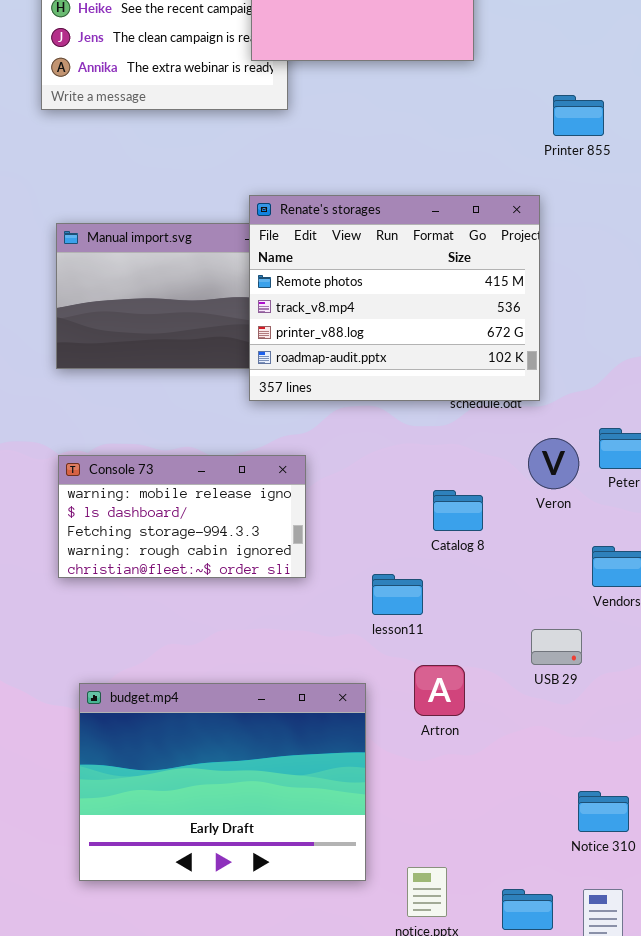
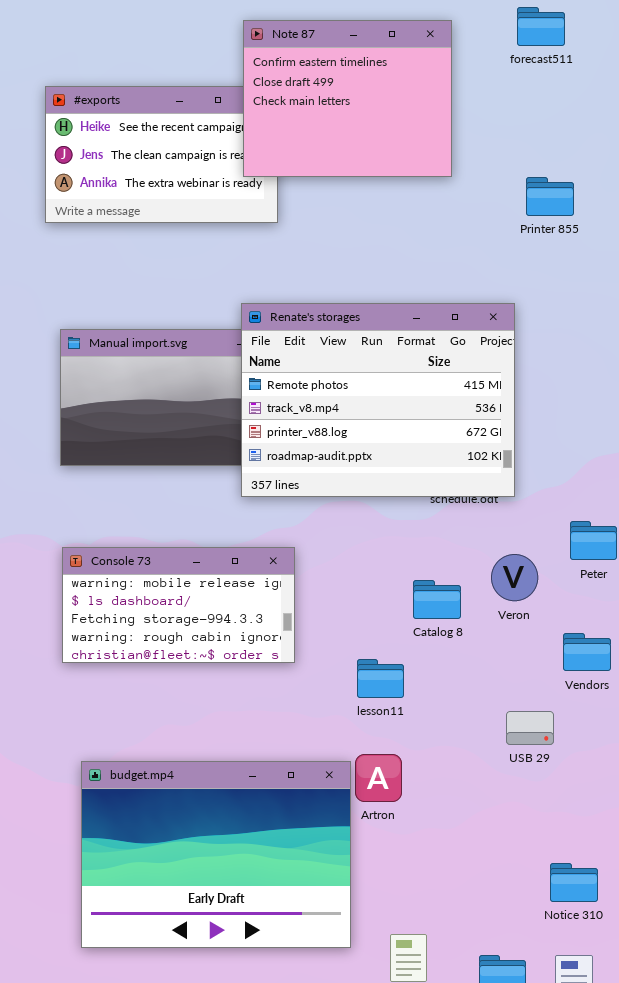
Printer 855: [553,95,604,136] -> [526,177,574,216], moved
Veron: [528,438,579,489] -> [491,554,538,601], moved
Artron: [414,665,465,716] -> [355,754,402,802], moved

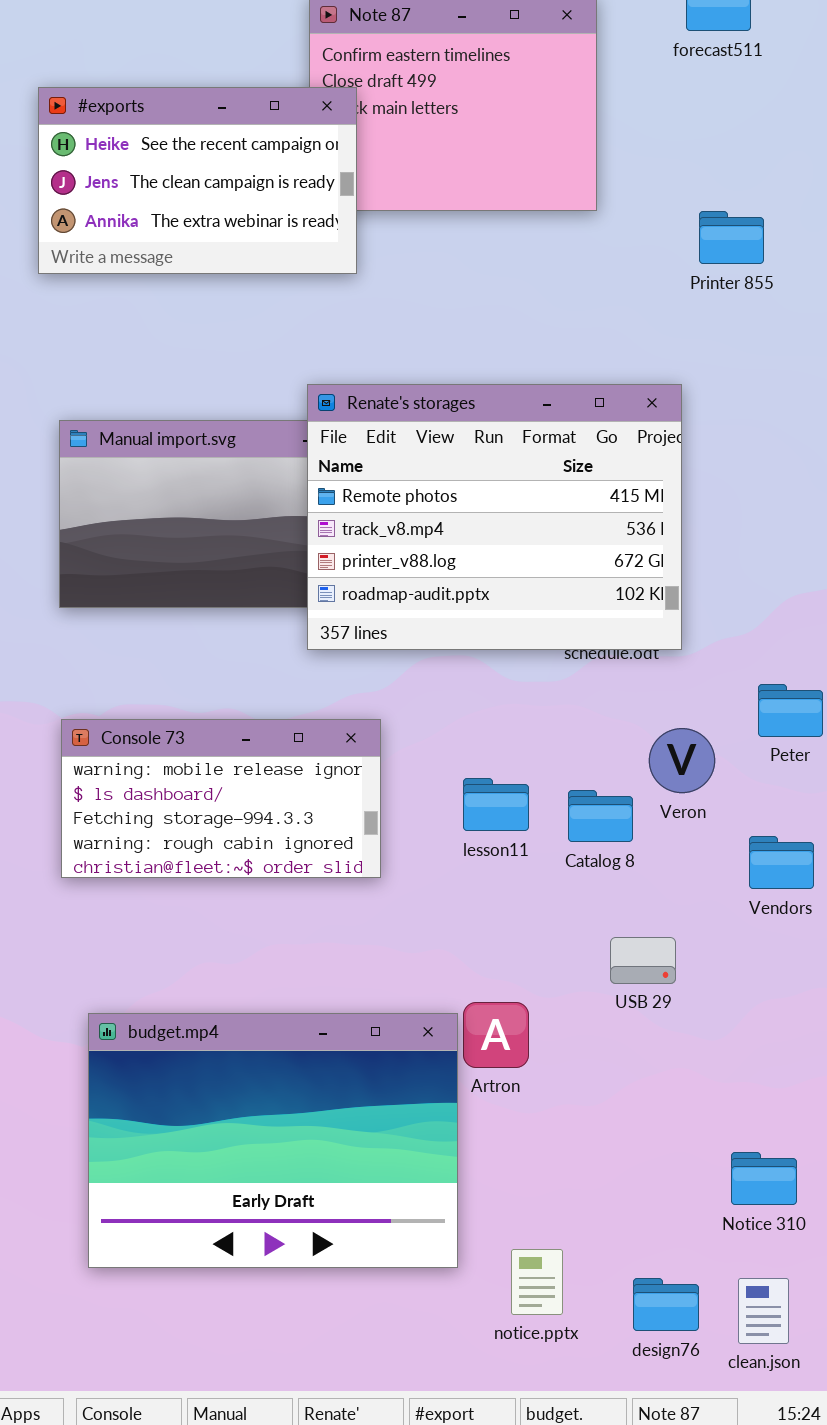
#exports: [45,86,278,223] -> [38,87,357,274], raised
Catalog 8: [413,580,461,619] -> [568,790,633,842], moved
lesson11: [357,659,404,698] -> [463,778,529,831], moved
USB 29: [506,711,554,745] -> [610,937,676,984], moved

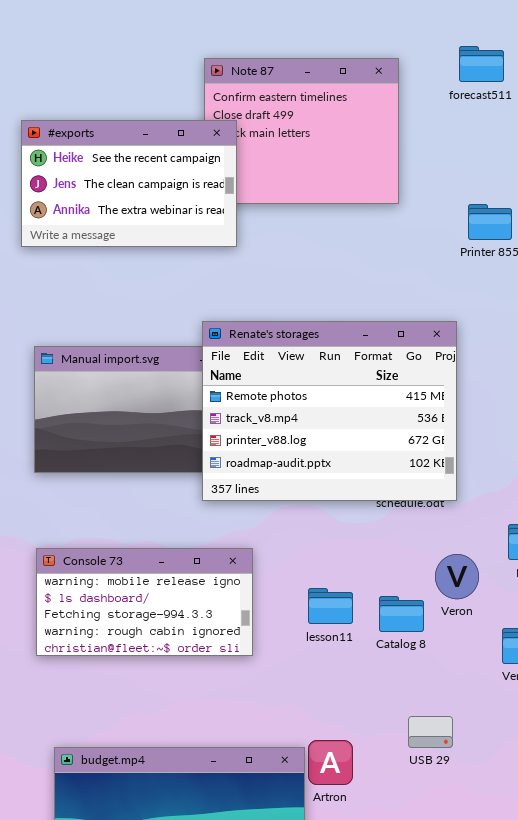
USB 29: [610,937,676,984] -> [408,716,453,748], moved

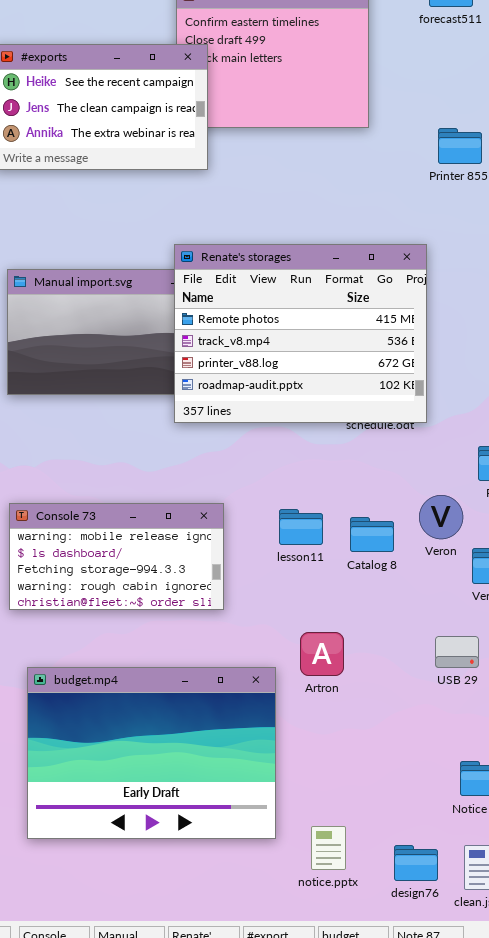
Console 73: [36,548,253,656] -> [9,503,224,610], moved
Veron: [435,554,479,599] -> [419,495,463,539], moved
USB 29: [408,716,453,748] -> [435,636,479,668], moved
Artron: [308,740,353,785] -> [300,632,344,676], moved

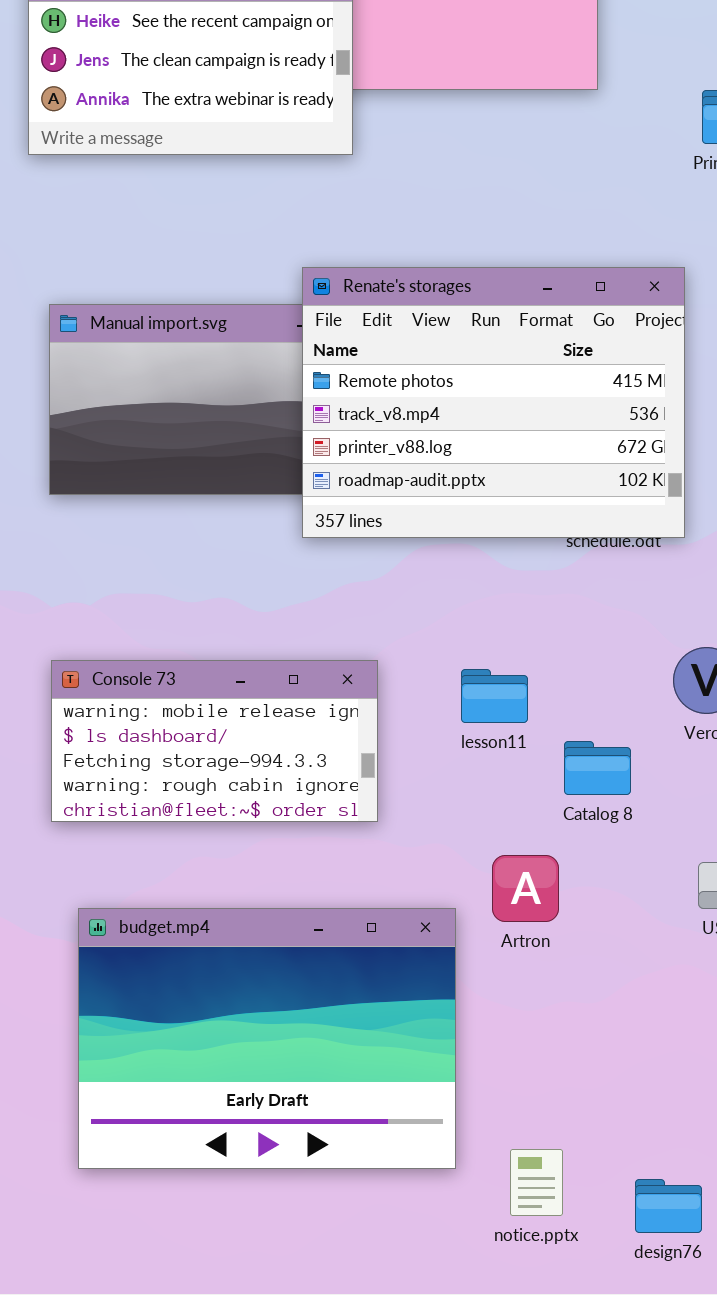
Catalog 8: [350,517,394,552] -> [564,741,631,795], moved

